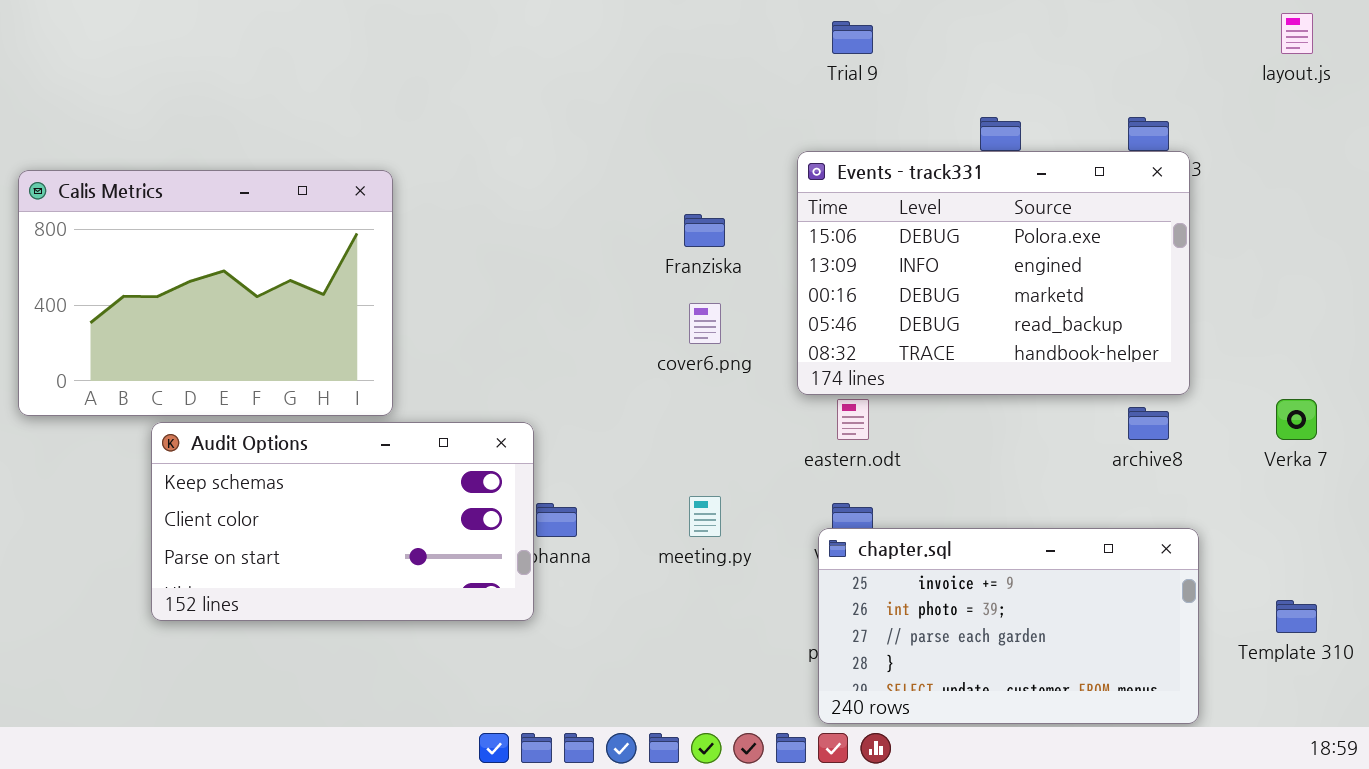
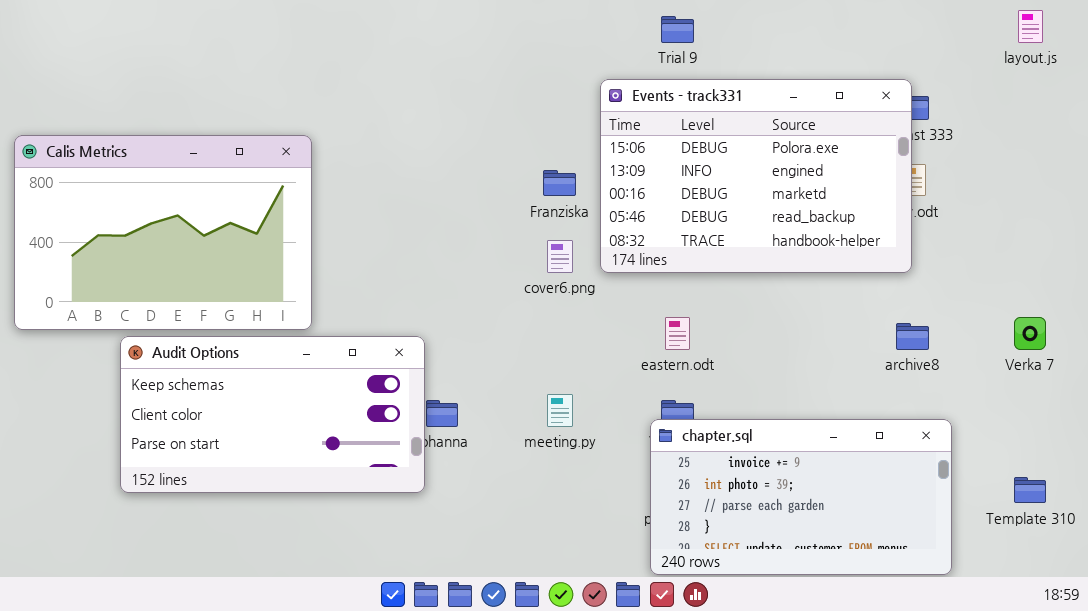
Events - track331: [797,151,1190,395] -> [600,79,912,273], moved

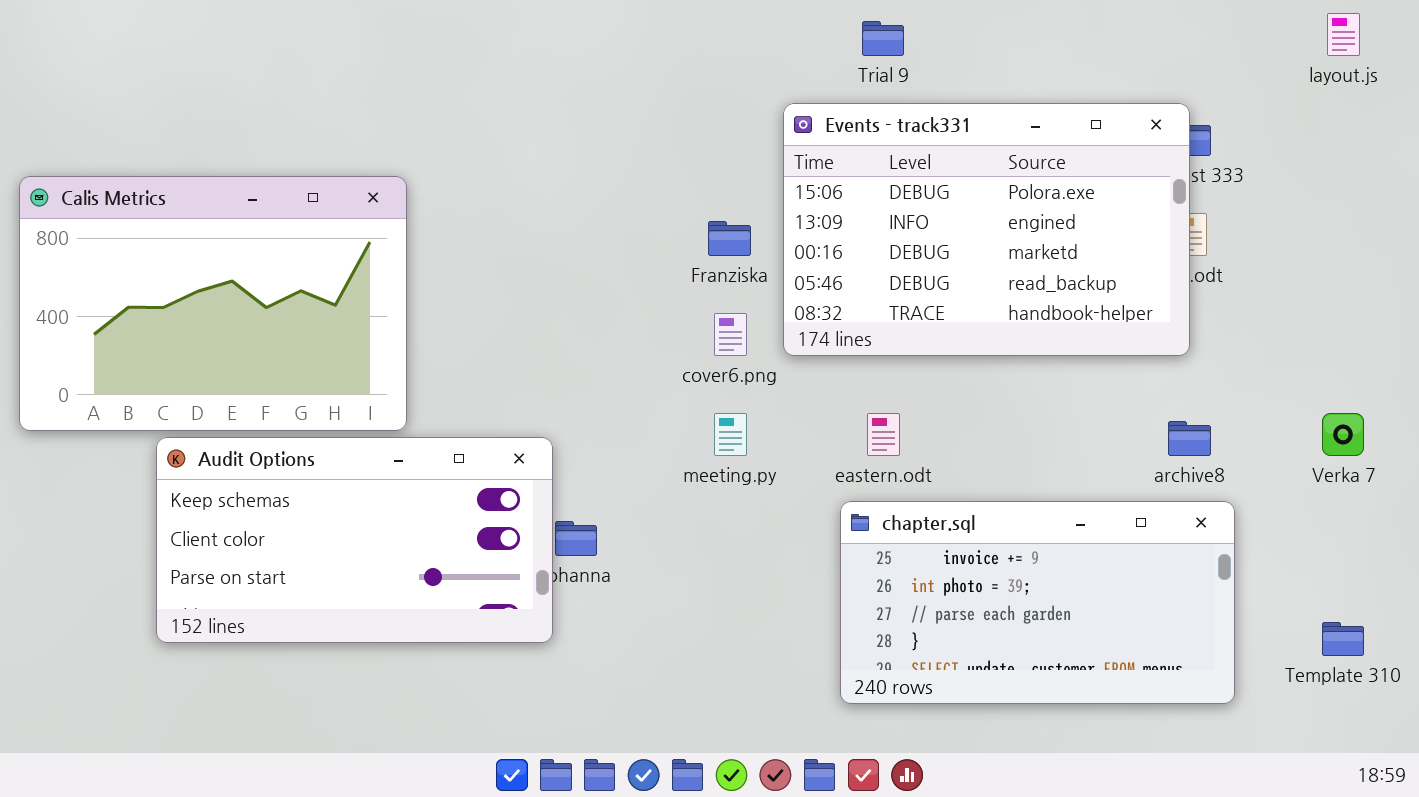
meeting.py: [547,394,573,427] -> [714,413,747,456], moved
chapter.sql: [650,419,952,575] -> [840,501,1235,704], moved

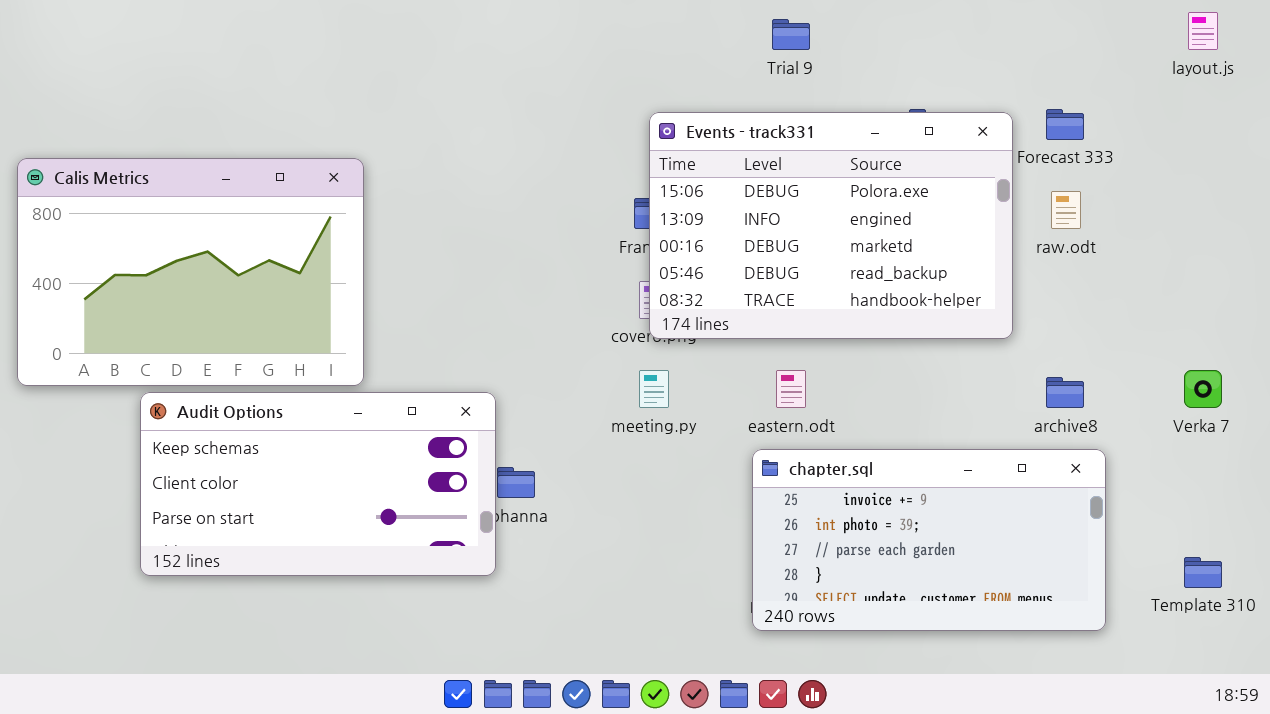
Events - track331: [783,103,1190,356] -> [649,112,1013,339], moved

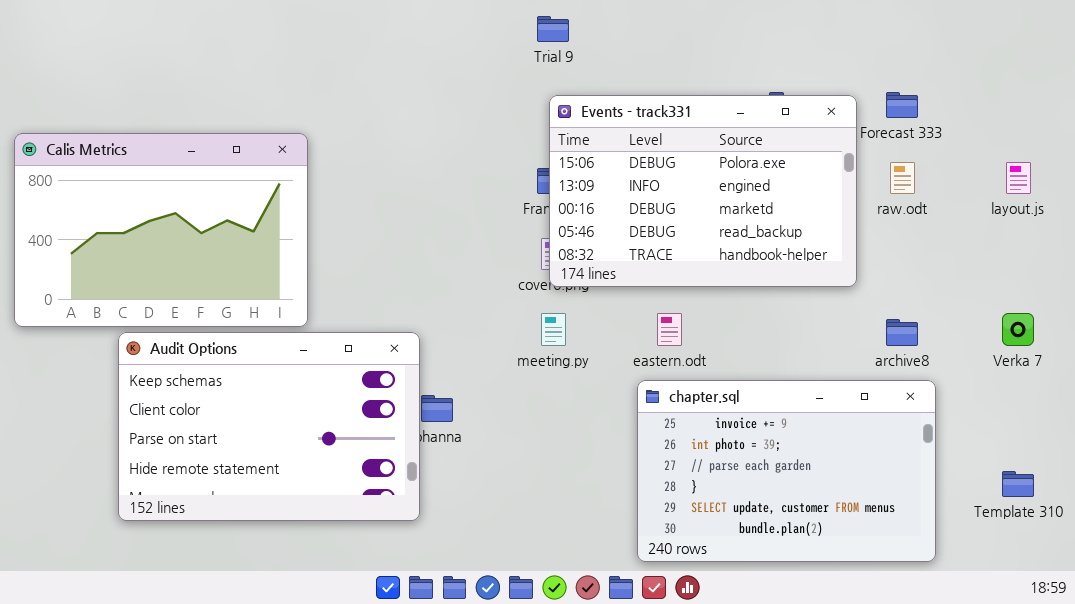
layout.js: [1188,12,1218,50] -> [1006,162,1031,194], moved
Trial 9: [772,19,810,50] -> [537,16,569,42], moved
Audit Options: [140,392,496,576] -> [118,332,420,521], resized
chapter.sql: [752,449,1106,631] -> [637,380,936,562], resized

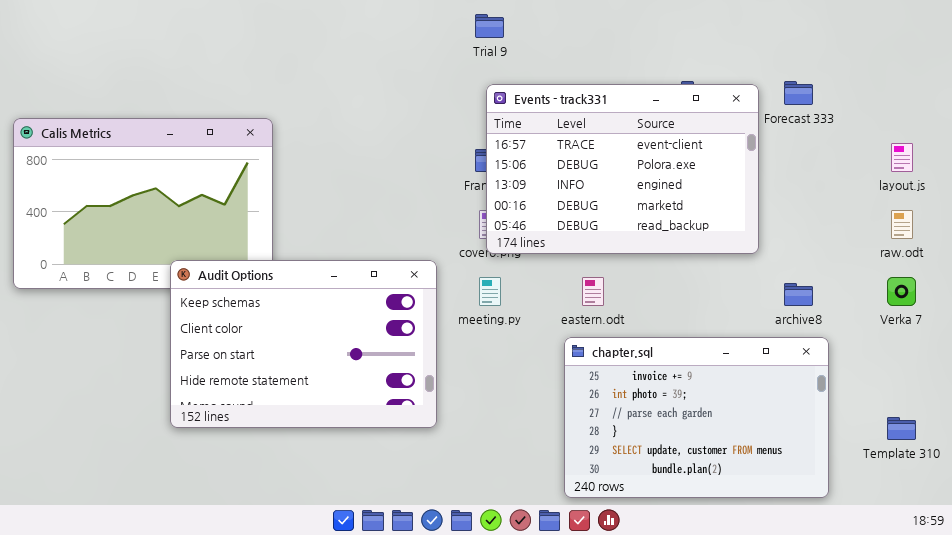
Events - track331: [549,95,857,287] -> [486,84,759,254], scrolled up 1 row
raw.odt: [890,162,915,194] -> [891,210,913,239], moved
Audit Options: [118,332,420,521] -> [170,260,437,428], moved

